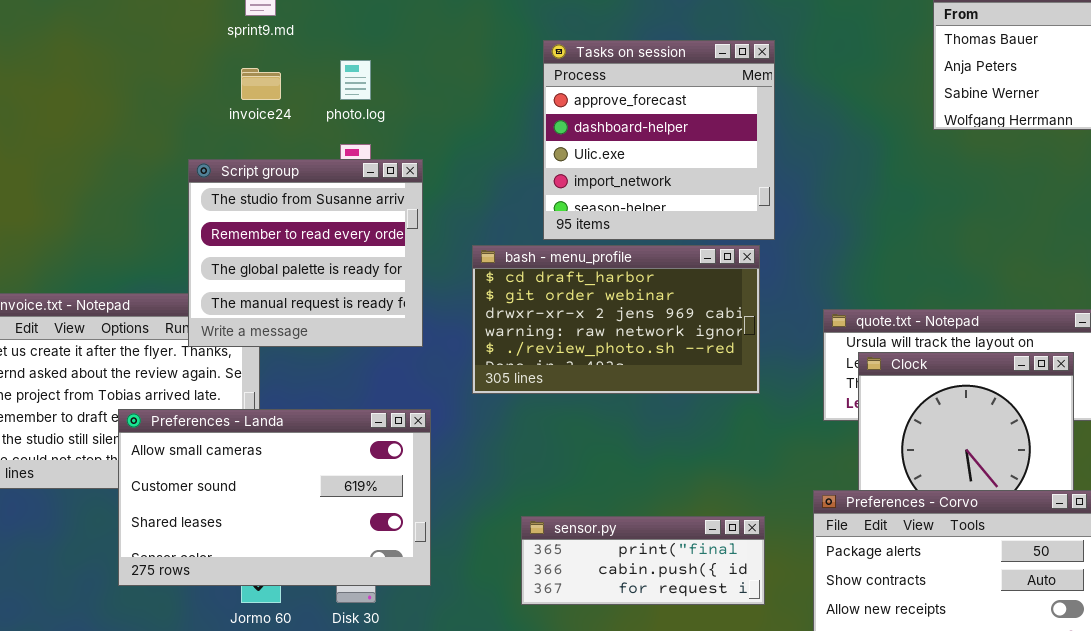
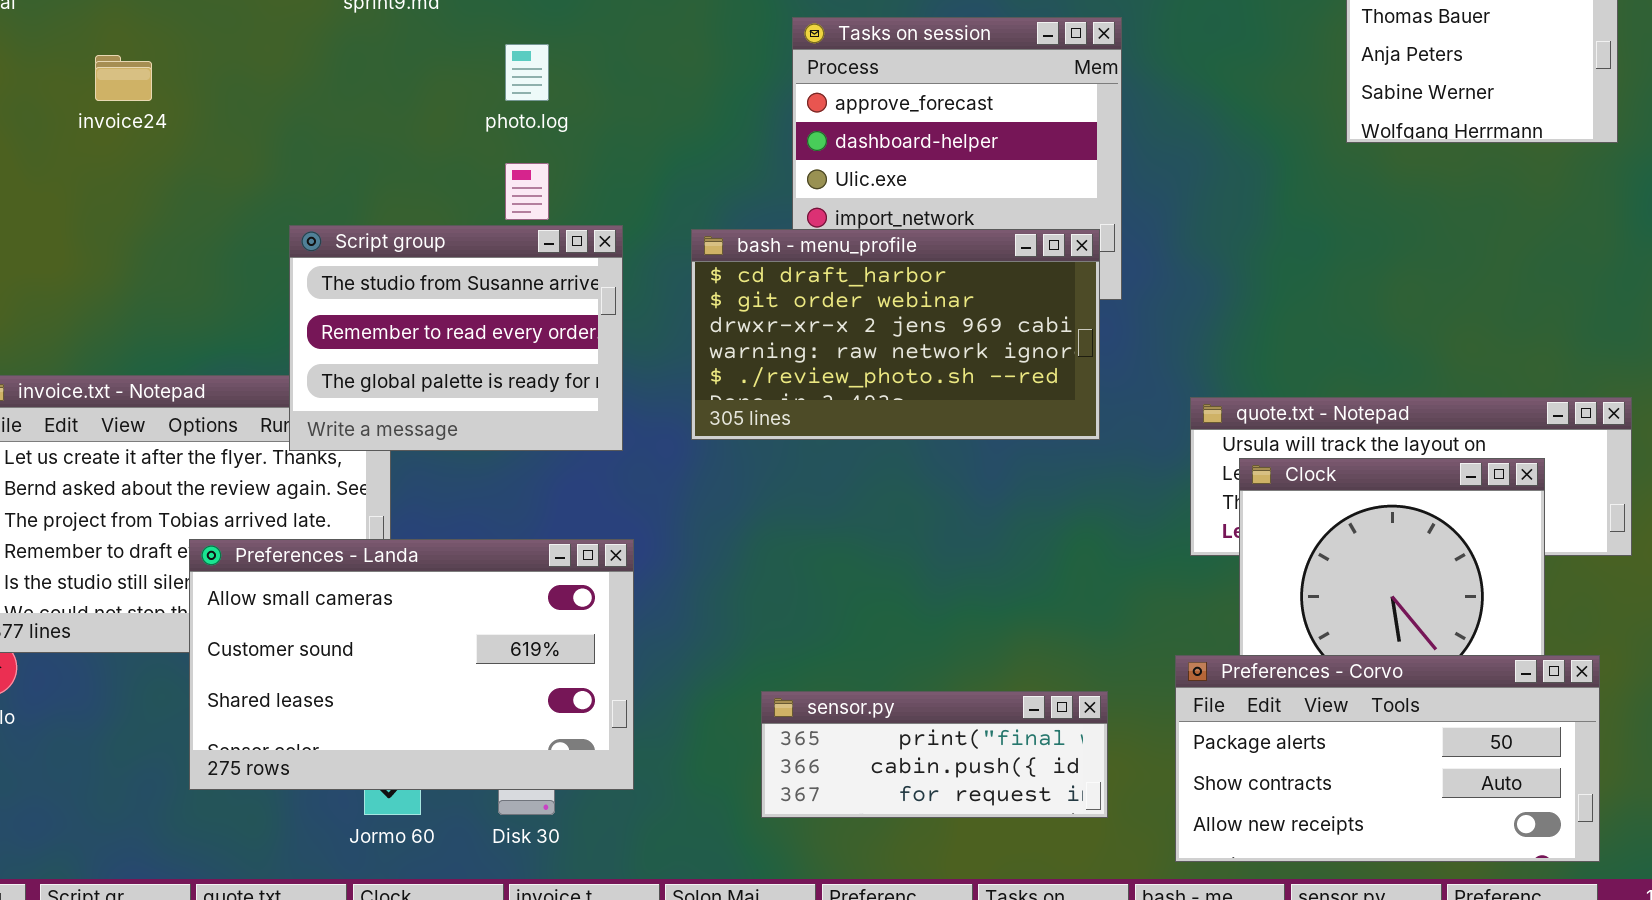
invoice24: [241,68,281,100] -> [95,55,152,101], moved
Script group: [188,159,423,347] -> [289,225,623,451], resized
bash - menu_profile: [472,245,760,394] -> [691,229,1100,440], moved

